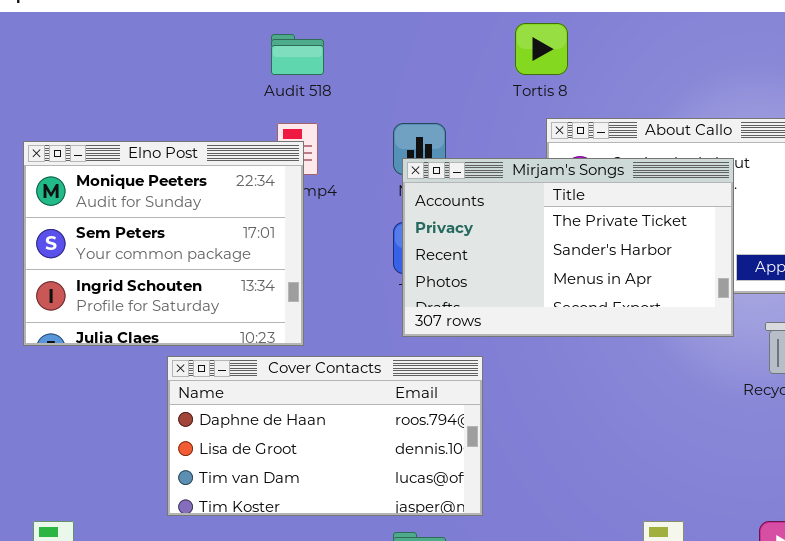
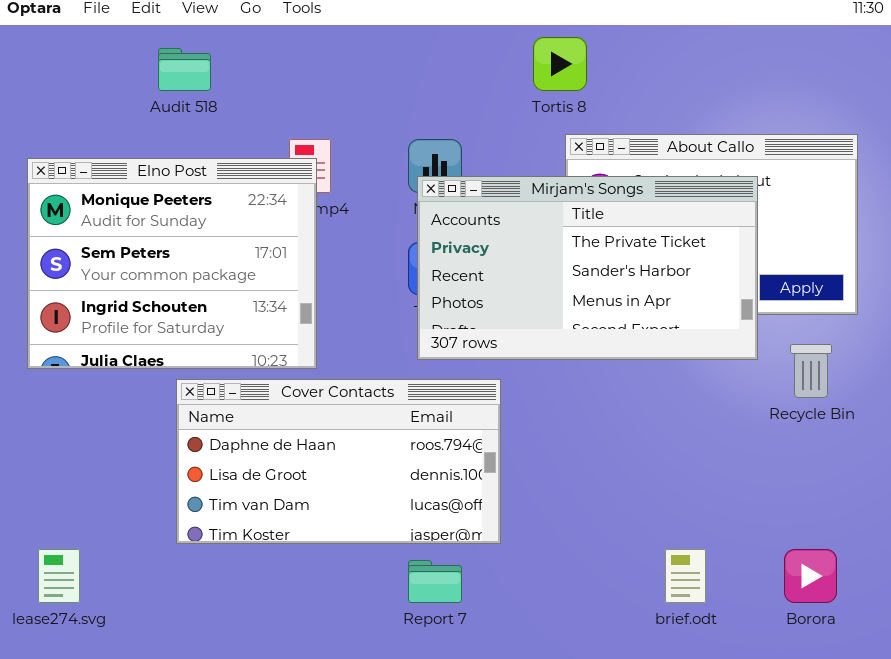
Audit 518: [271,34,324,75] -> [158,48,211,91], moved

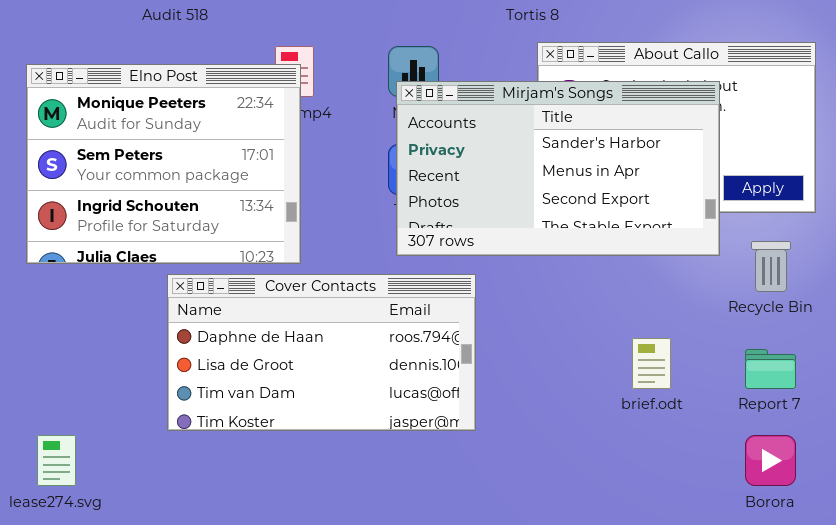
Mirjam's Songs: [417,176,758,360] -> [396,81,720,256], scrolled down 1 row
brief.odt: [665,549,706,603] -> [632,338,671,389], moved
Report 7: [408,560,462,603] -> [745,349,796,389], moved

